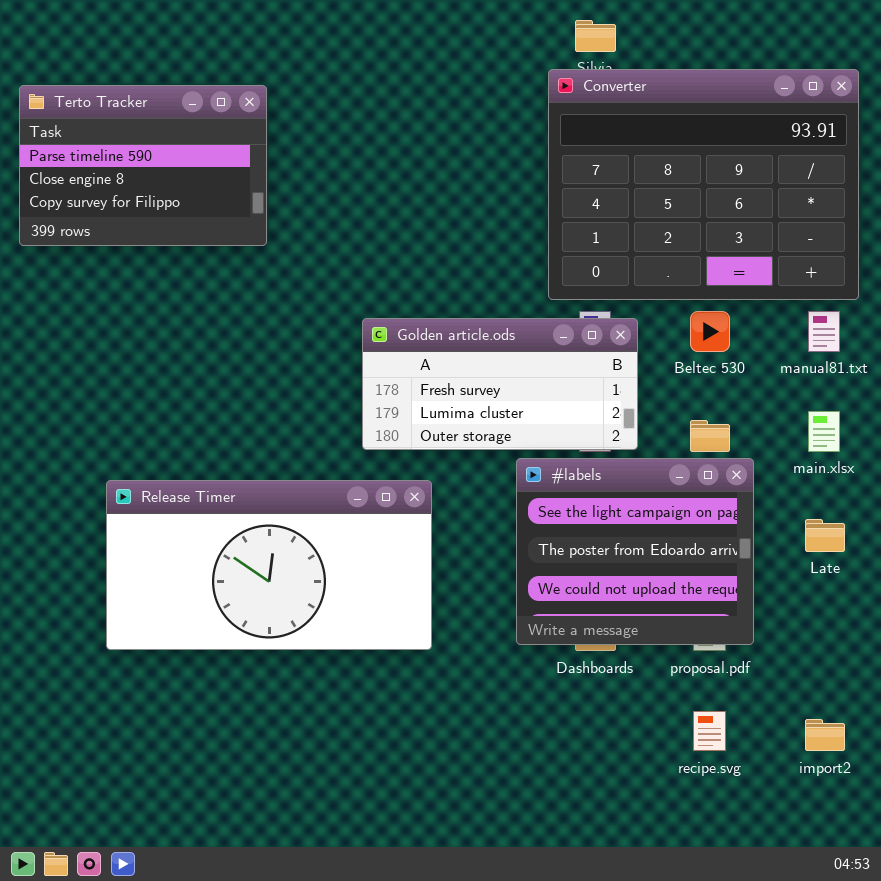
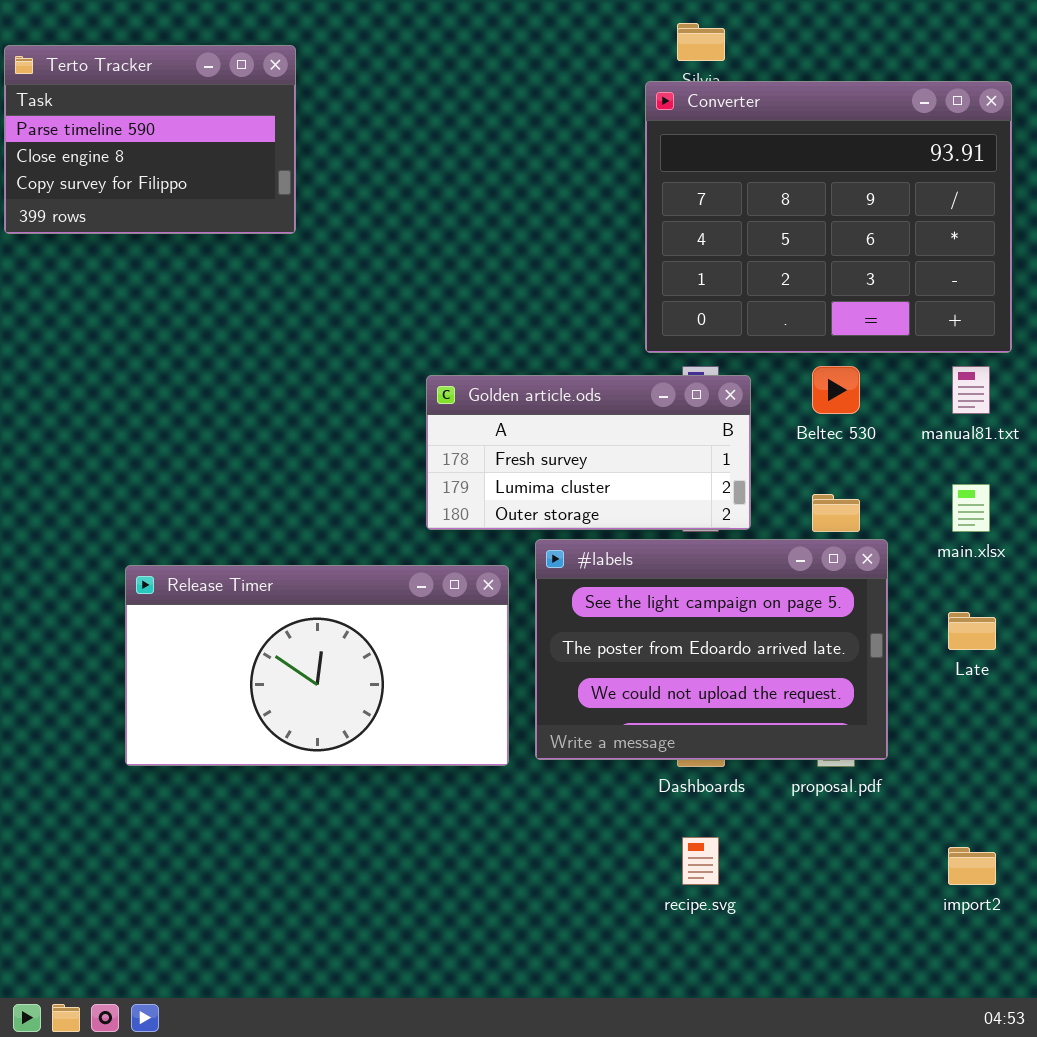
Terto Tracker: [19,85,267,246] -> [4,45,296,234], moved
#labels: [516,458,754,645] -> [535,539,888,760], resized
recipe.svg: [693,711,726,751] -> [682,837,719,885], moved

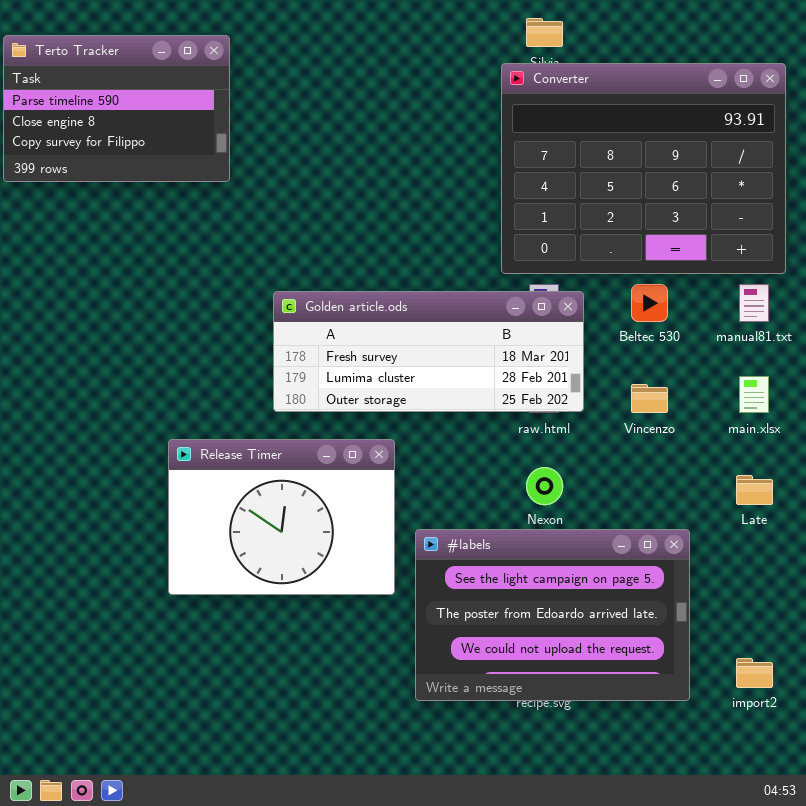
Golden article.ods: [426,375,751,530] -> [273,291,584,412], resized
#labels: [535,539,888,760] -> [415,529,690,701], moved
Release Timer: [125,565,509,766] -> [168,439,395,595], resized

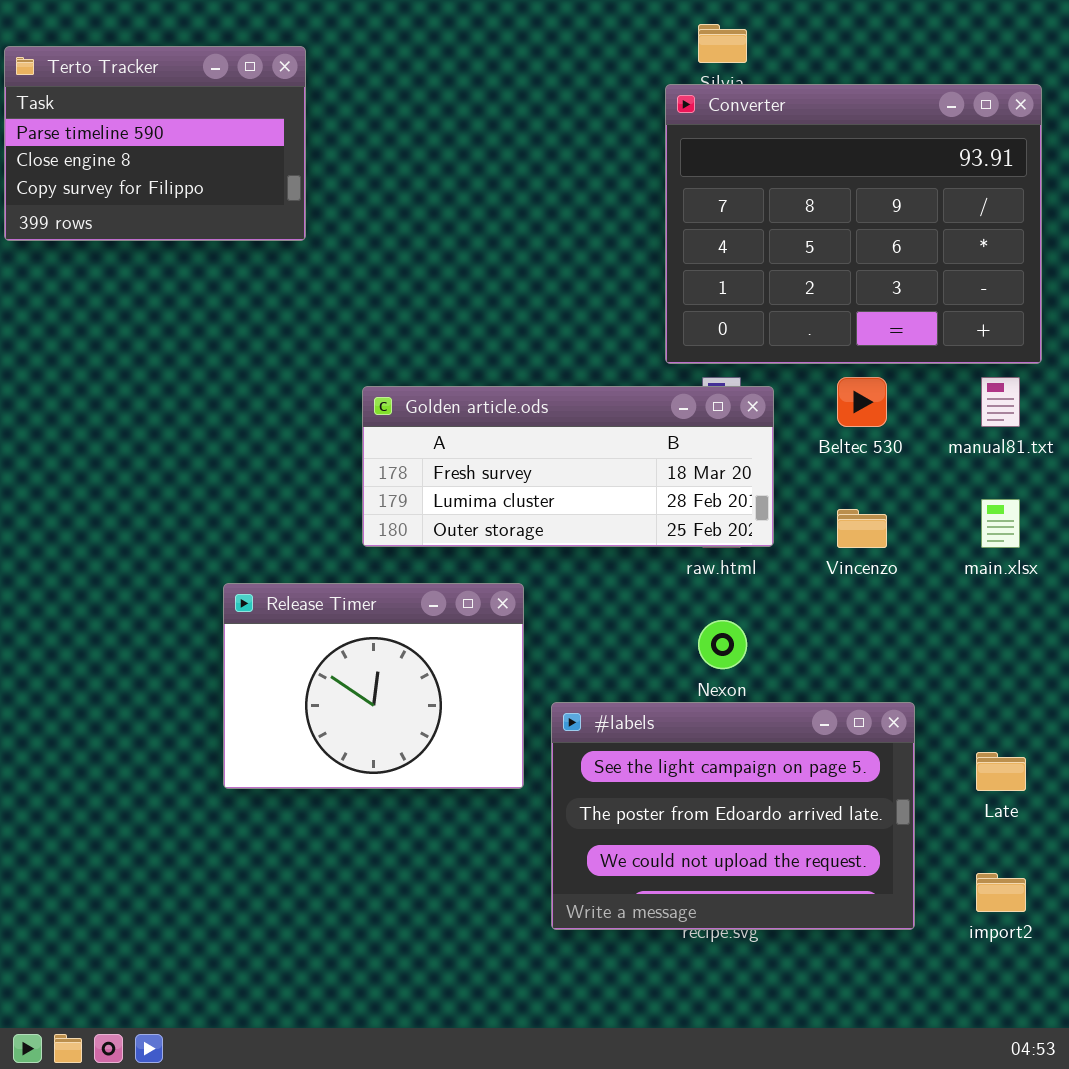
Late: [736,475,773,505] -> [976,752,1026,791], moved

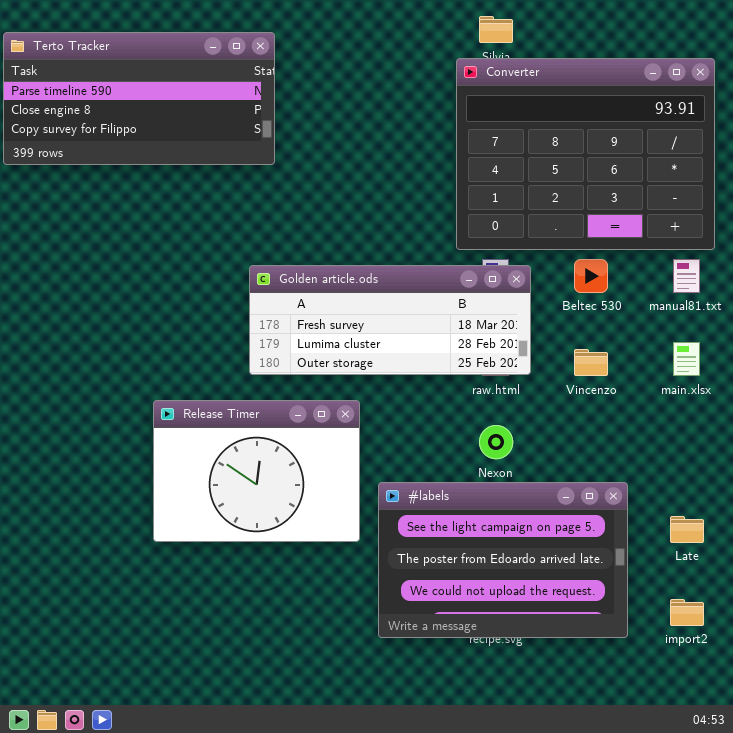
Terto Tracker: [4,46,306,241] -> [3,32,275,165], resized

